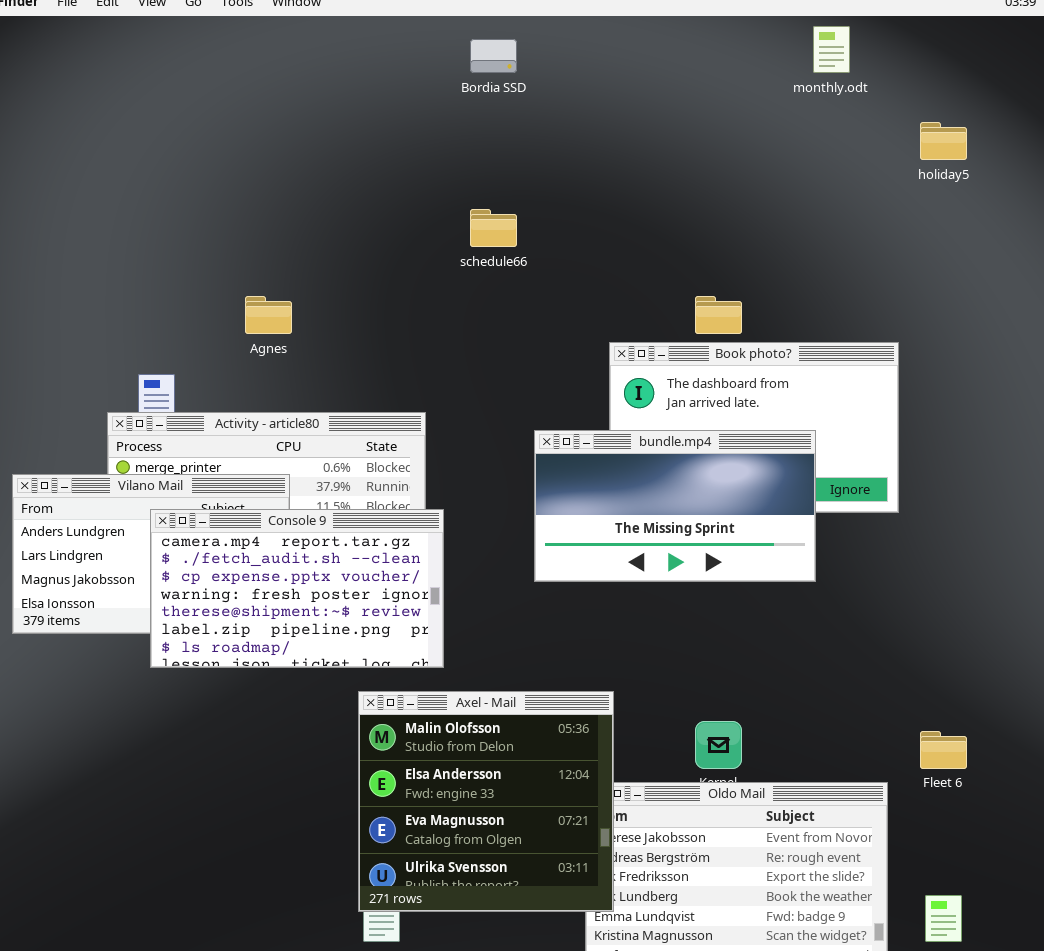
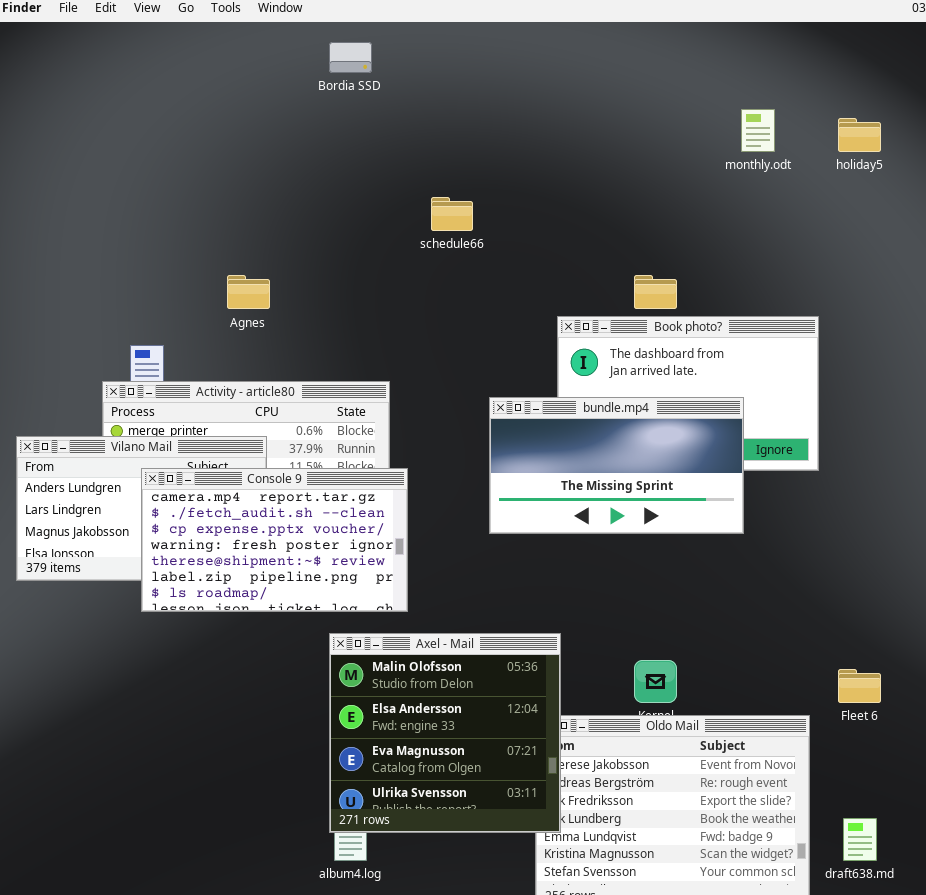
monthly.odt: [813,26,850,73] -> [741,109,775,152], moved
Bordia SSD: [470,39,517,73] -> [329,42,372,73], moved

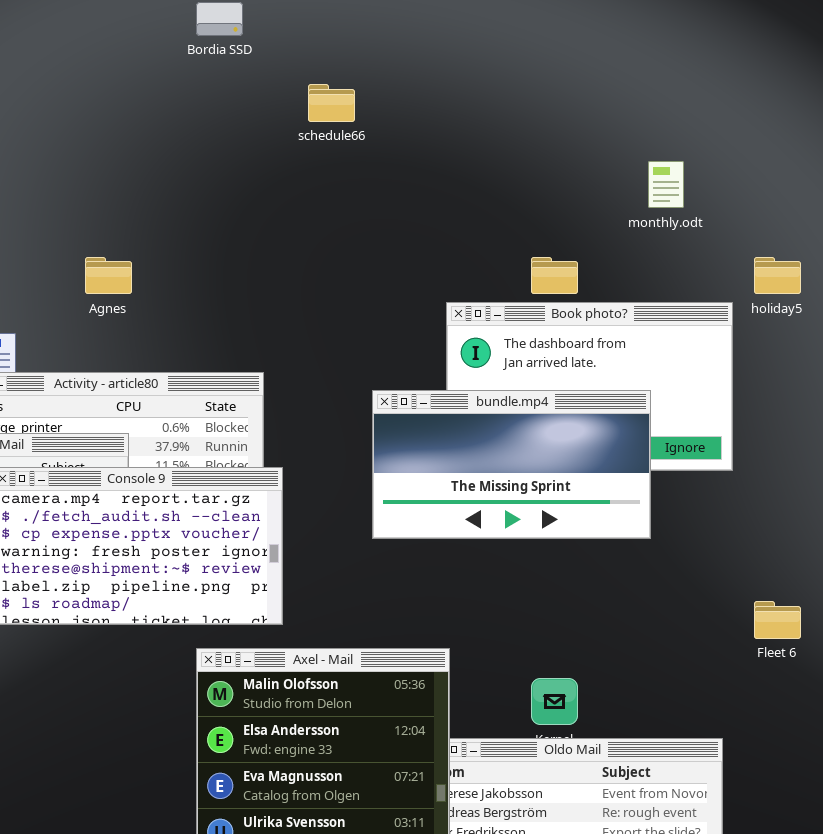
monthly.odt: [741,109,775,152] -> [648,161,684,208], moved
holiday5: [838,118,881,152] -> [754,257,801,294], moved
schedule66: [431,197,473,231] -> [308,84,355,122], moved
Fleet 6: [838,669,881,703] -> [754,601,801,639], moved

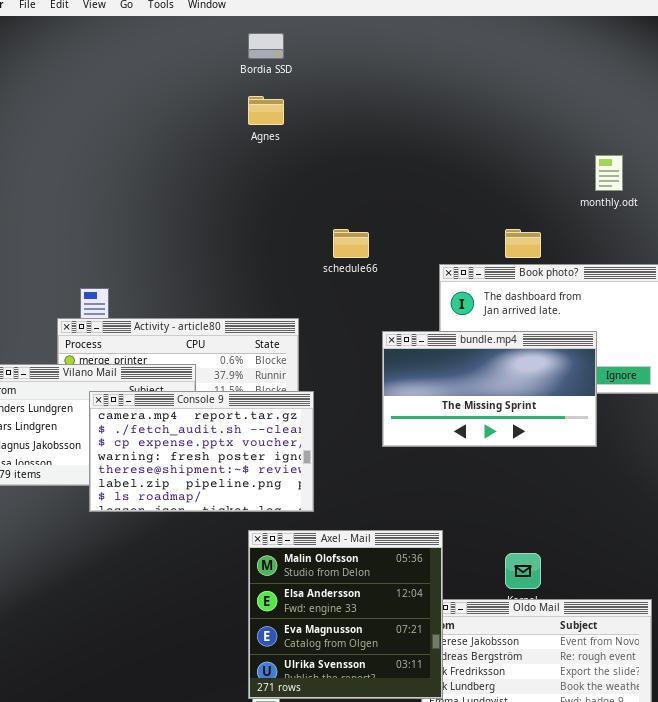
schedule66: [308,84,355,122] -> [333,229,369,258], moved
Agnes: [85,257,132,294] -> [248,96,284,125], moved

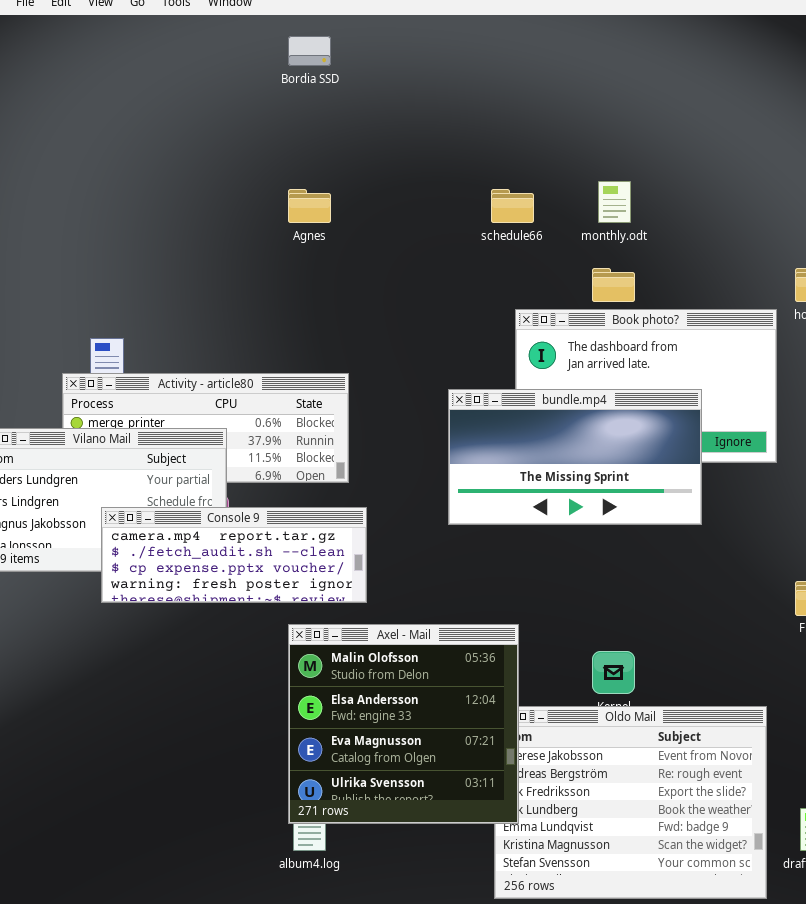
Agnes: [248,96,284,125] -> [288,189,331,223], moved
monthly.odt: [595,155,623,191] -> [598,181,631,223], moved
schedule66: [333,229,369,258] -> [491,189,534,223], moved
Console 9: [89,391,314,512] -> [101,507,367,603], resized

